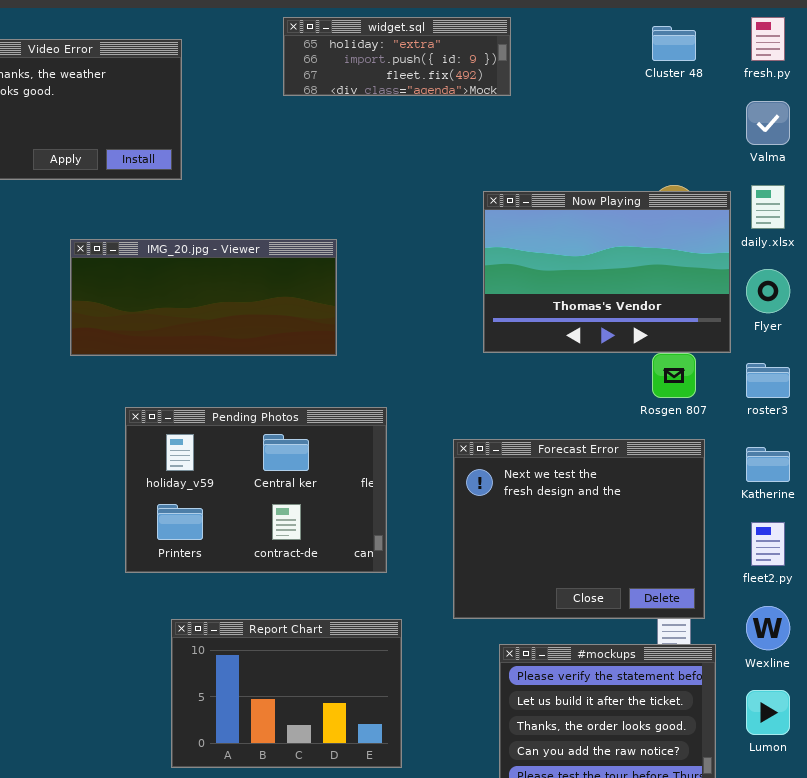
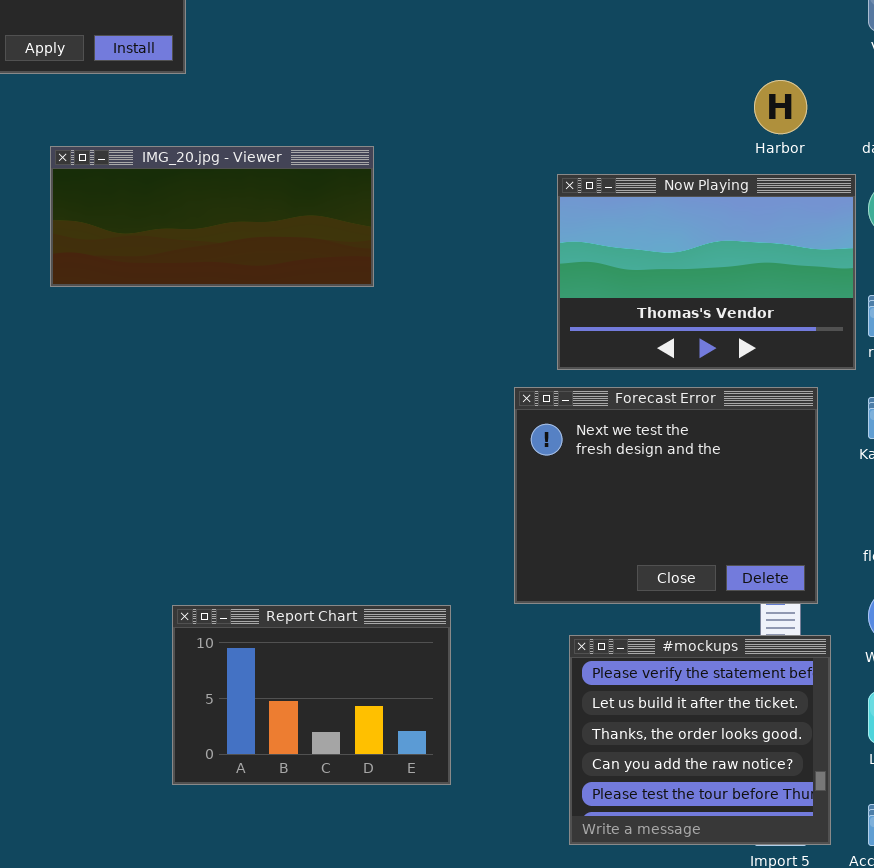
Now Playing: [483,191,731,353] -> [557,174,856,370], moved
Pending Photos: [125,407,387,573] -> none, closed

